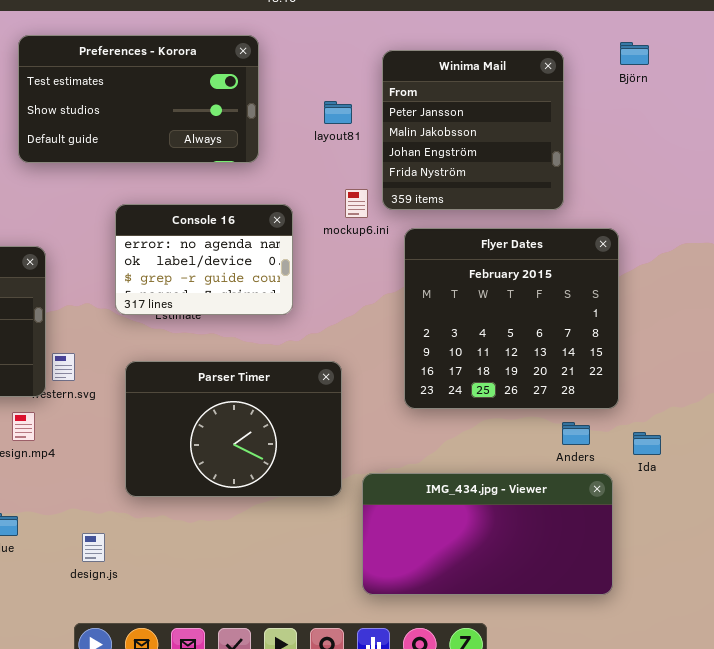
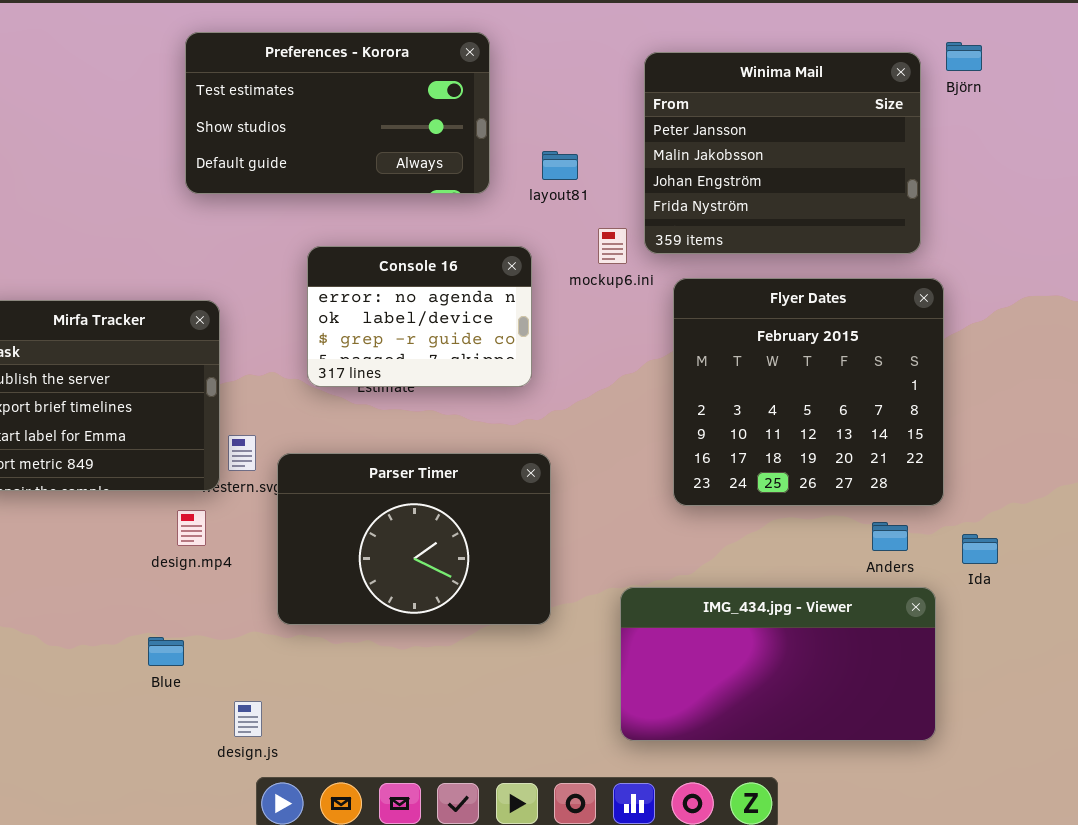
Winima Mail: [382,50,564,210] -> [644,52,921,254], resized
layout81: [324,101,352,124] -> [542,151,578,180], moved
Parser Timer: [125,361,342,497] -> [277,453,551,625], moved
design.js: [82,533,105,562] -> [234,701,262,737], moved

